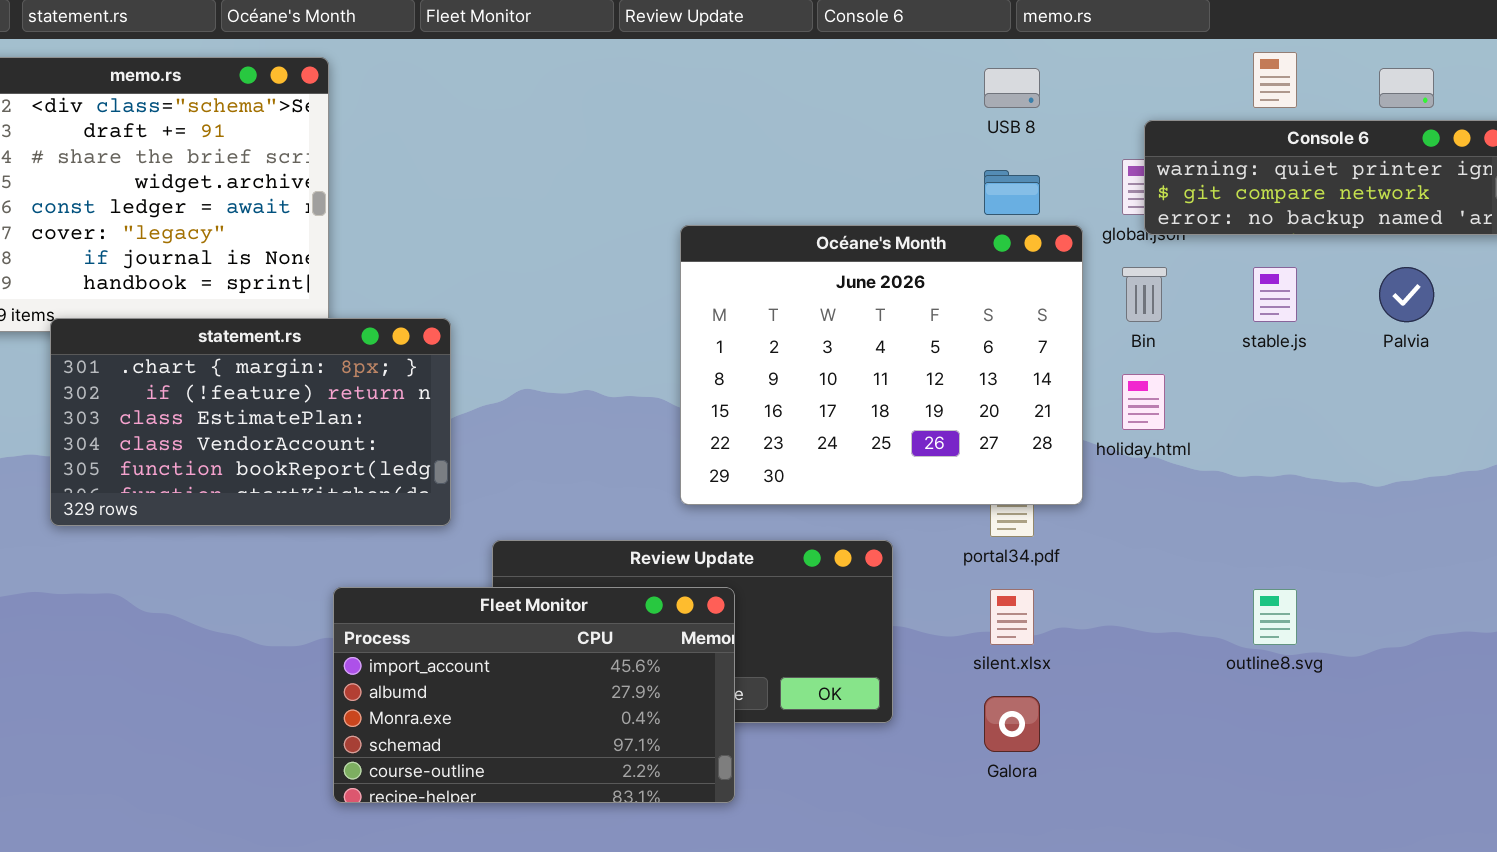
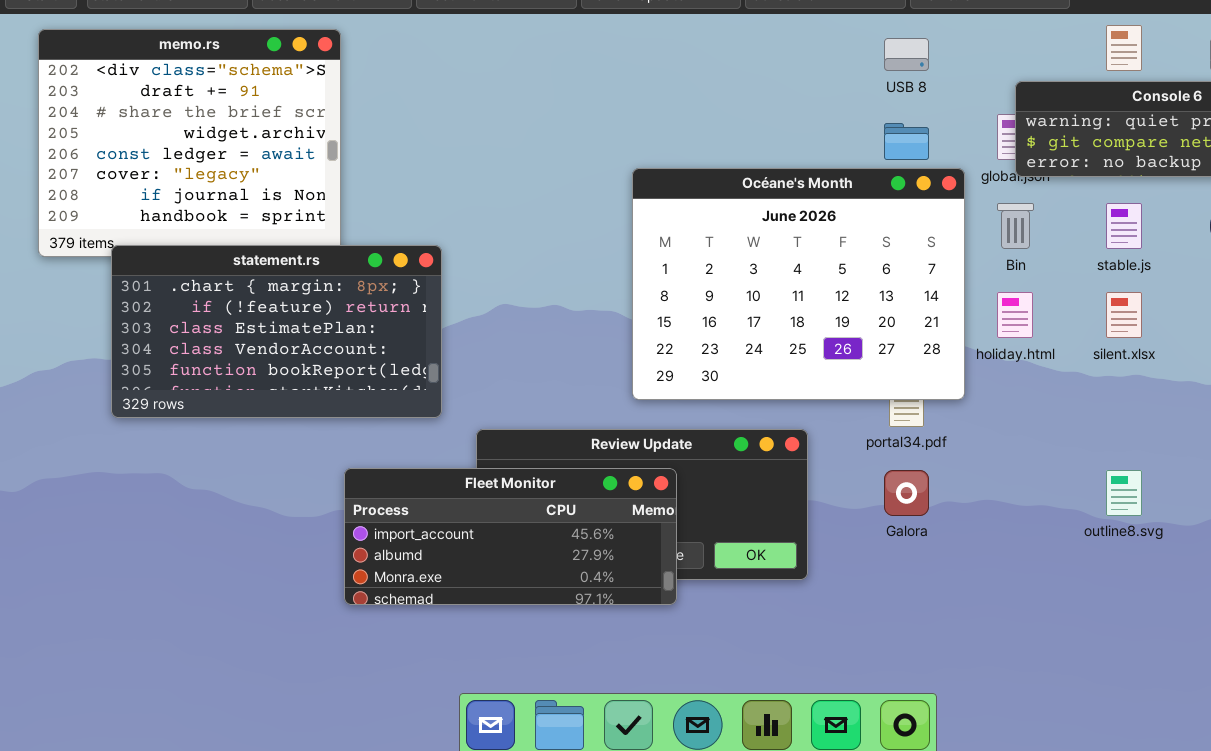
Fleet Monitor: [333,587,735,803] -> [344,468,677,605], resized
silent.xlsx: [990,589,1034,645] -> [1106,292,1142,338], moved
Galora: [984,696,1040,752] -> [884,470,929,516], moved

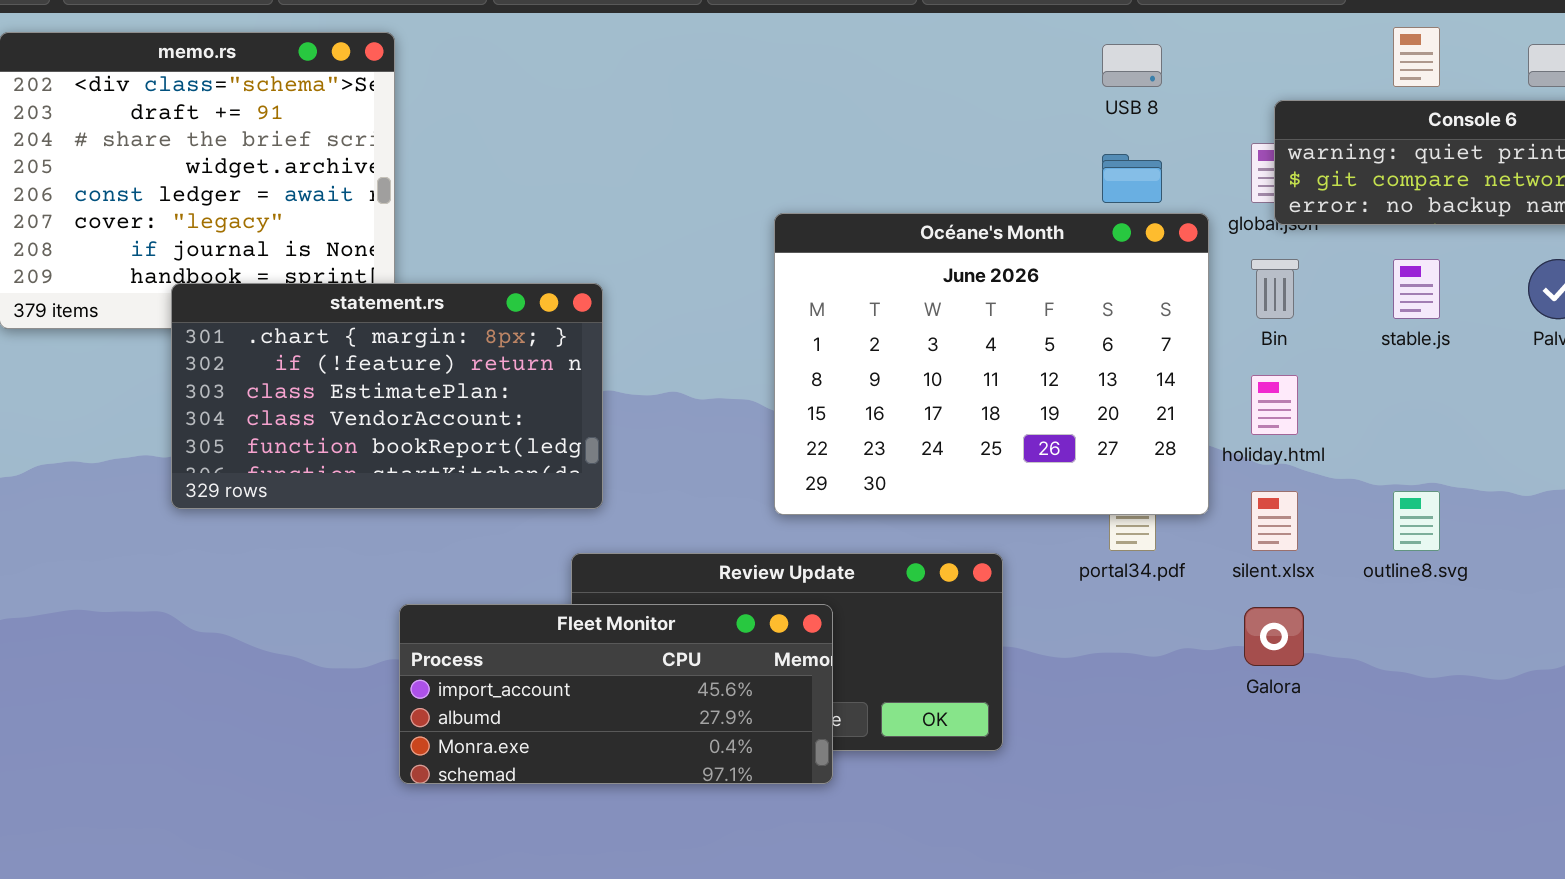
statement.rs: [111,245,442,418] -> [171,283,603,509], moved
silent.xlsx: [1106,292,1142,338] -> [1251,491,1298,551], moved
Galora: [884,470,929,516] -> [1244,607,1304,666], moved
outline8.svg: [1106,470,1142,516] -> [1393,491,1440,551], moved

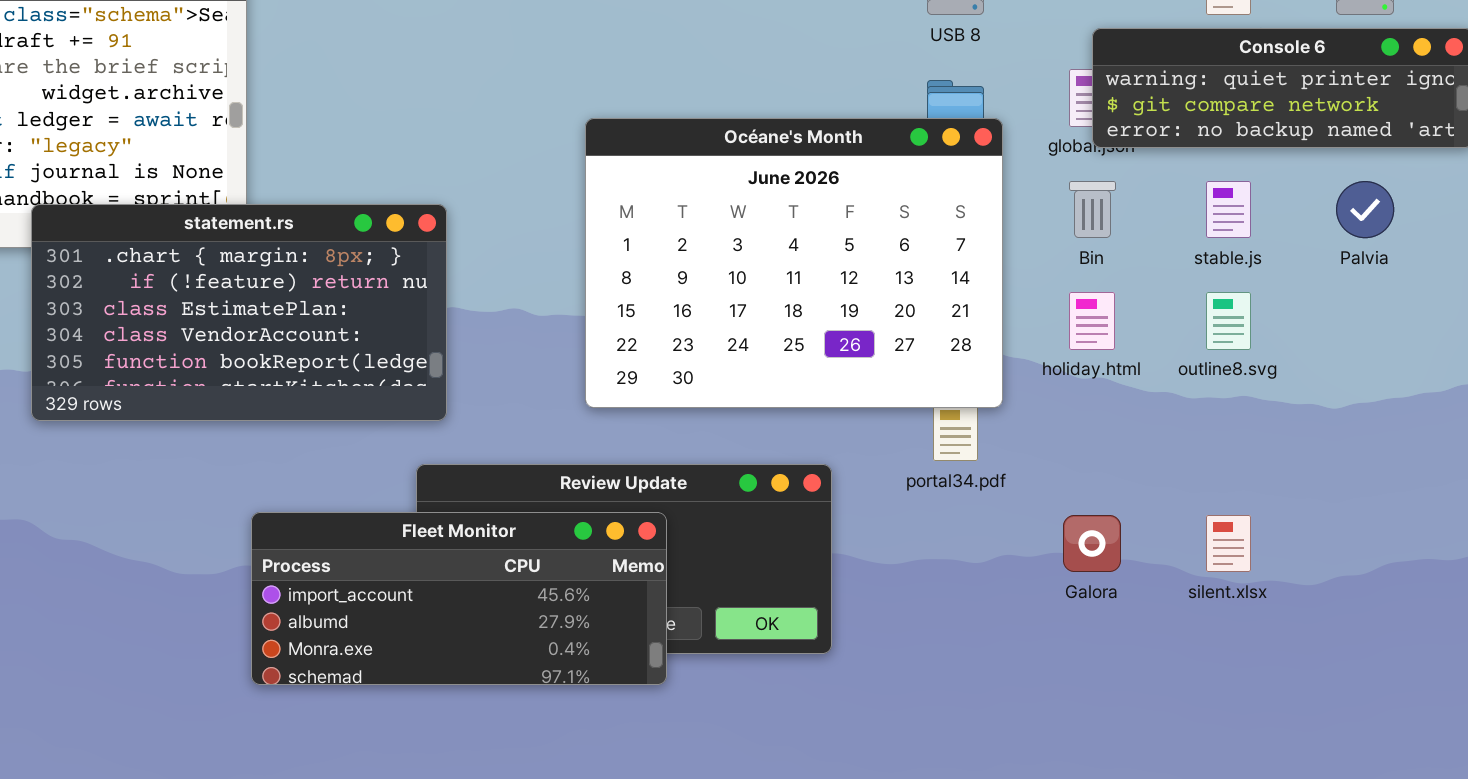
Océane's Month: [774,213,1209,515] -> [585,118,1003,408], moved
silent.xlsx: [1251,491,1298,551] -> [1206,515,1251,572], moved
outline8.svg: [1393,491,1440,551] -> [1206,292,1251,350], moved

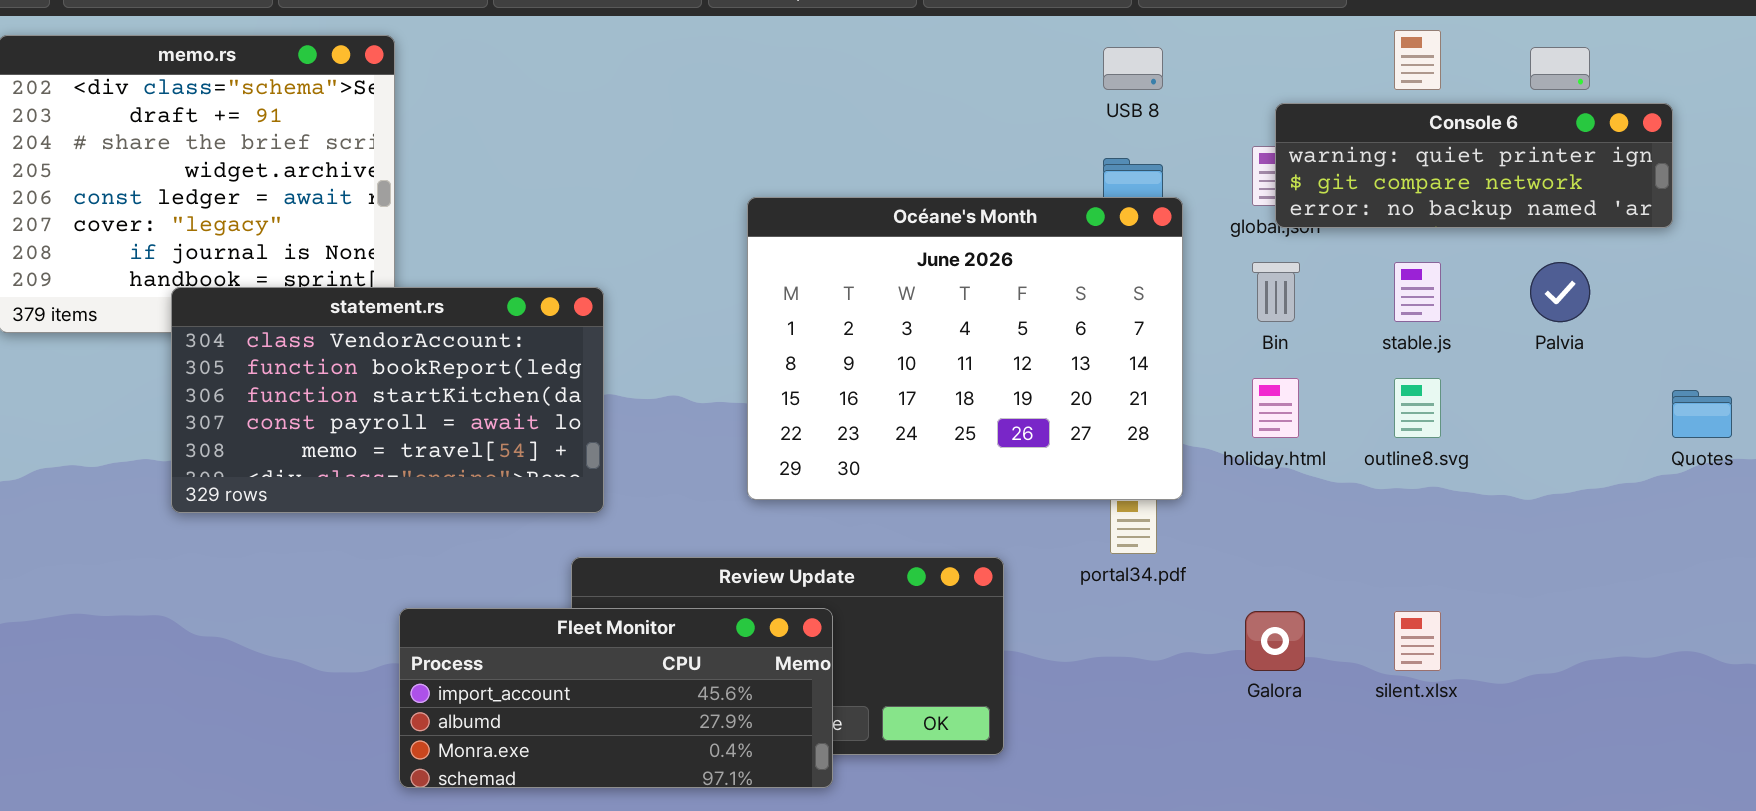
statement.rs: [31,204,447,421] -> [171,287,604,513], scrolled down 3 rows

